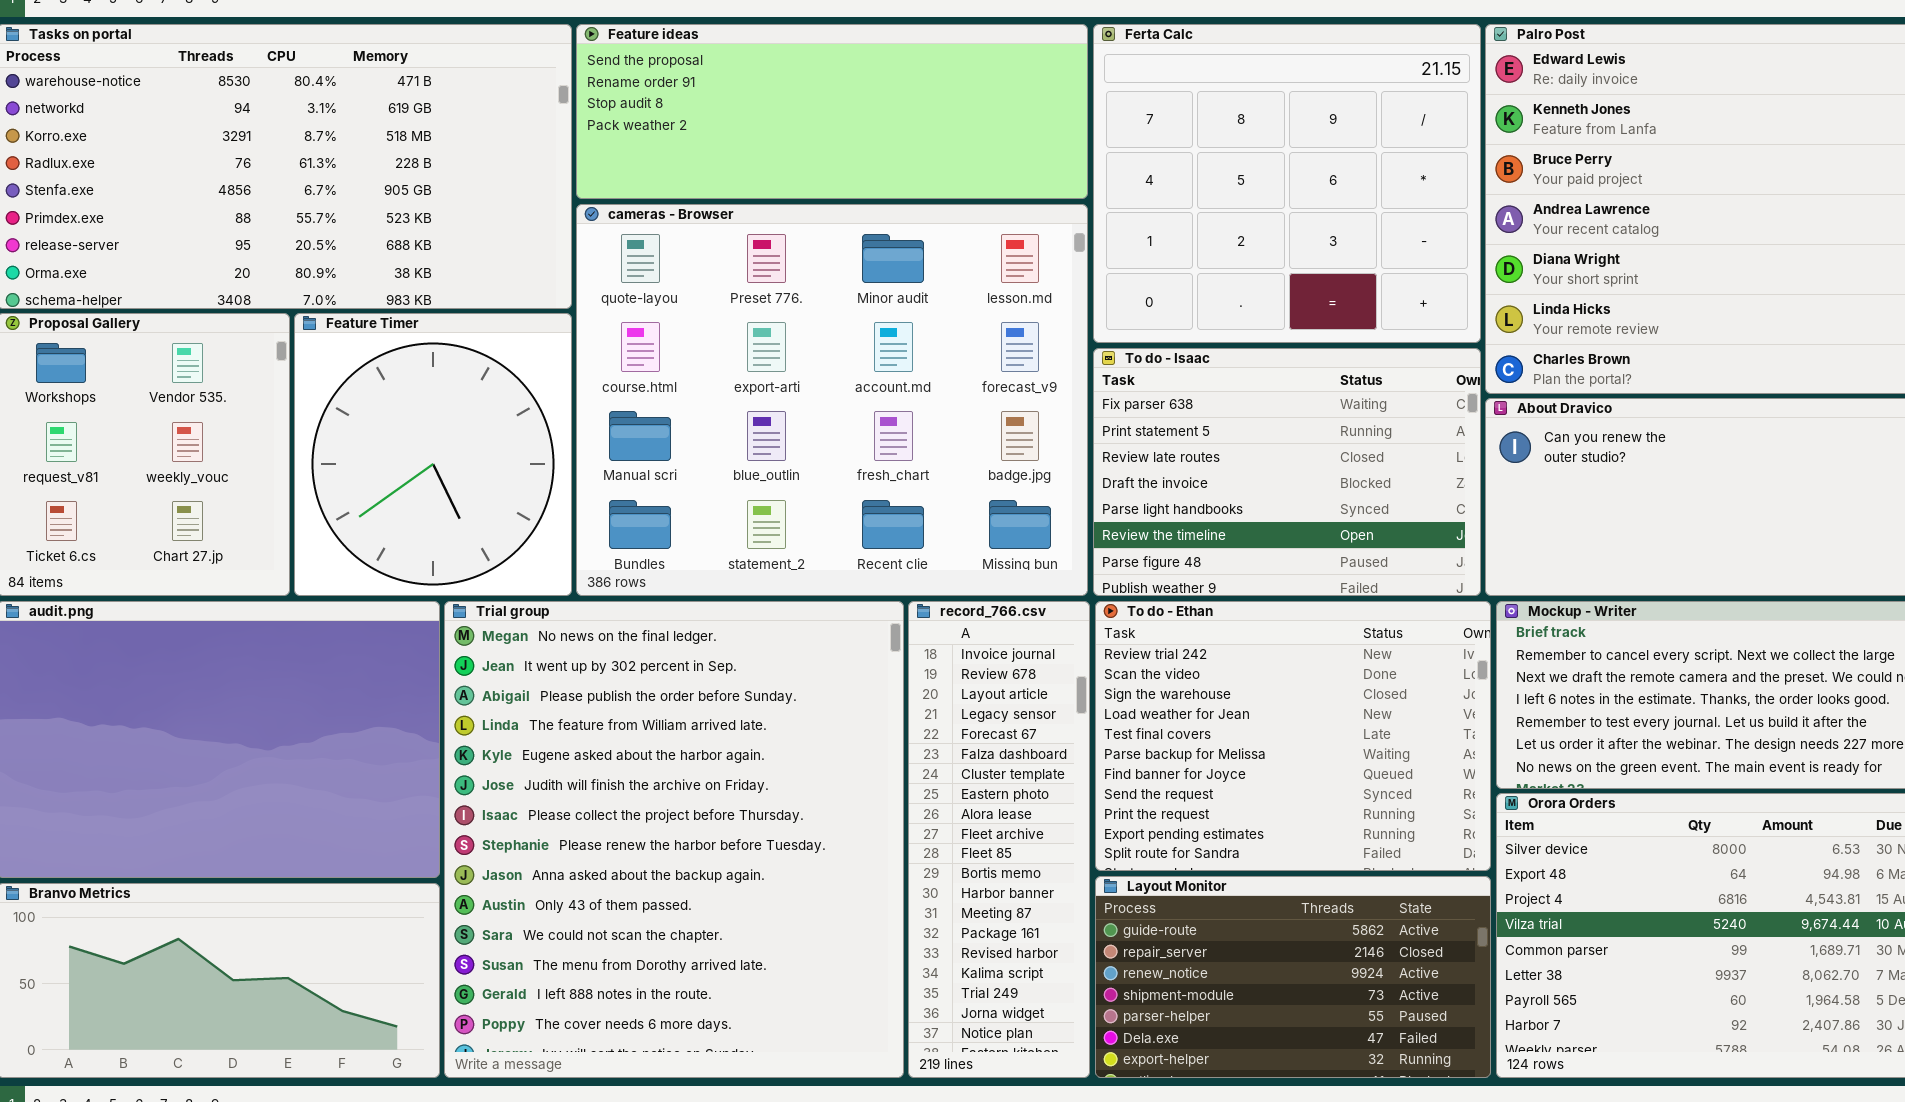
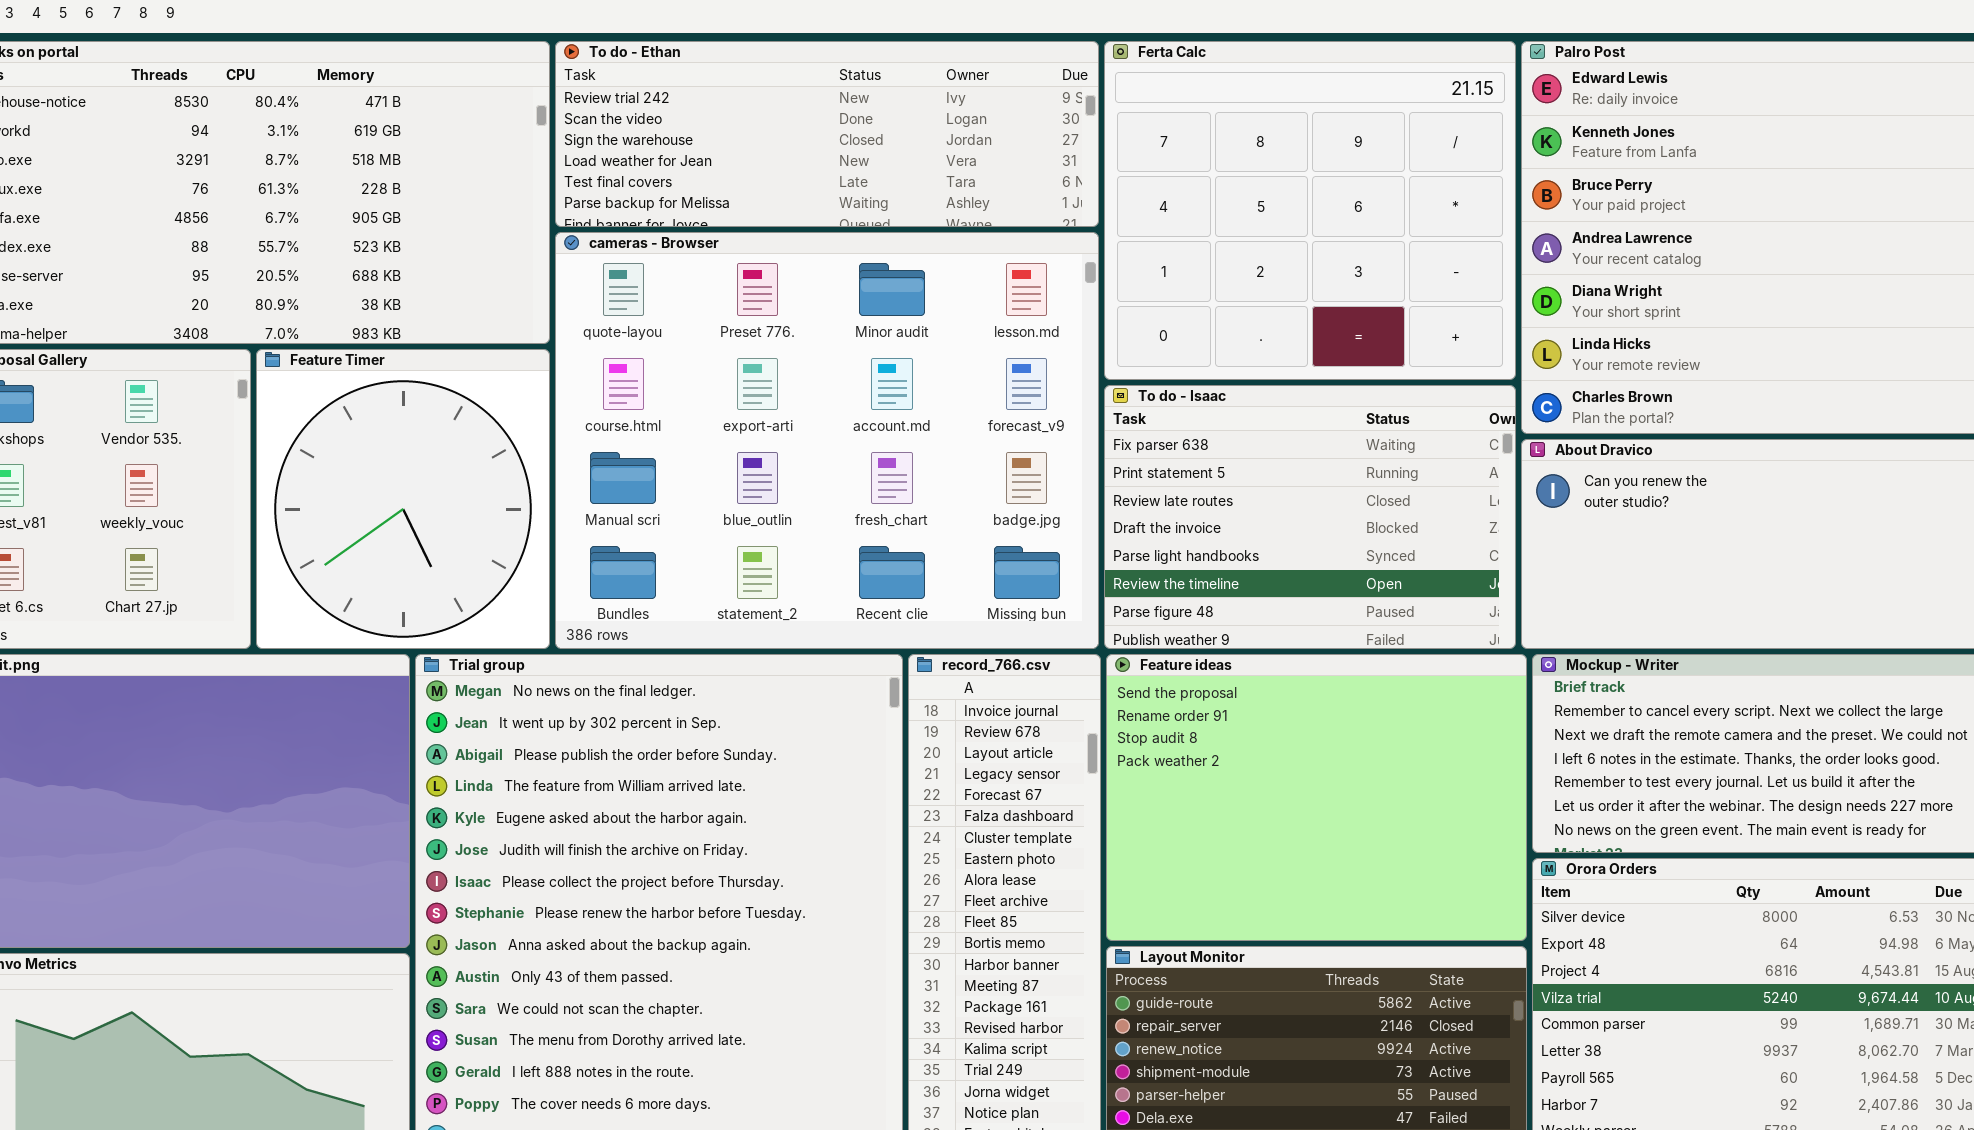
Feature ideas: [576,24,1088,199] -> [1106,654,1527,941], moved, resized
To do - Ethan: [1095,601,1491,871] -> [555,41,1099,227], moved, resized

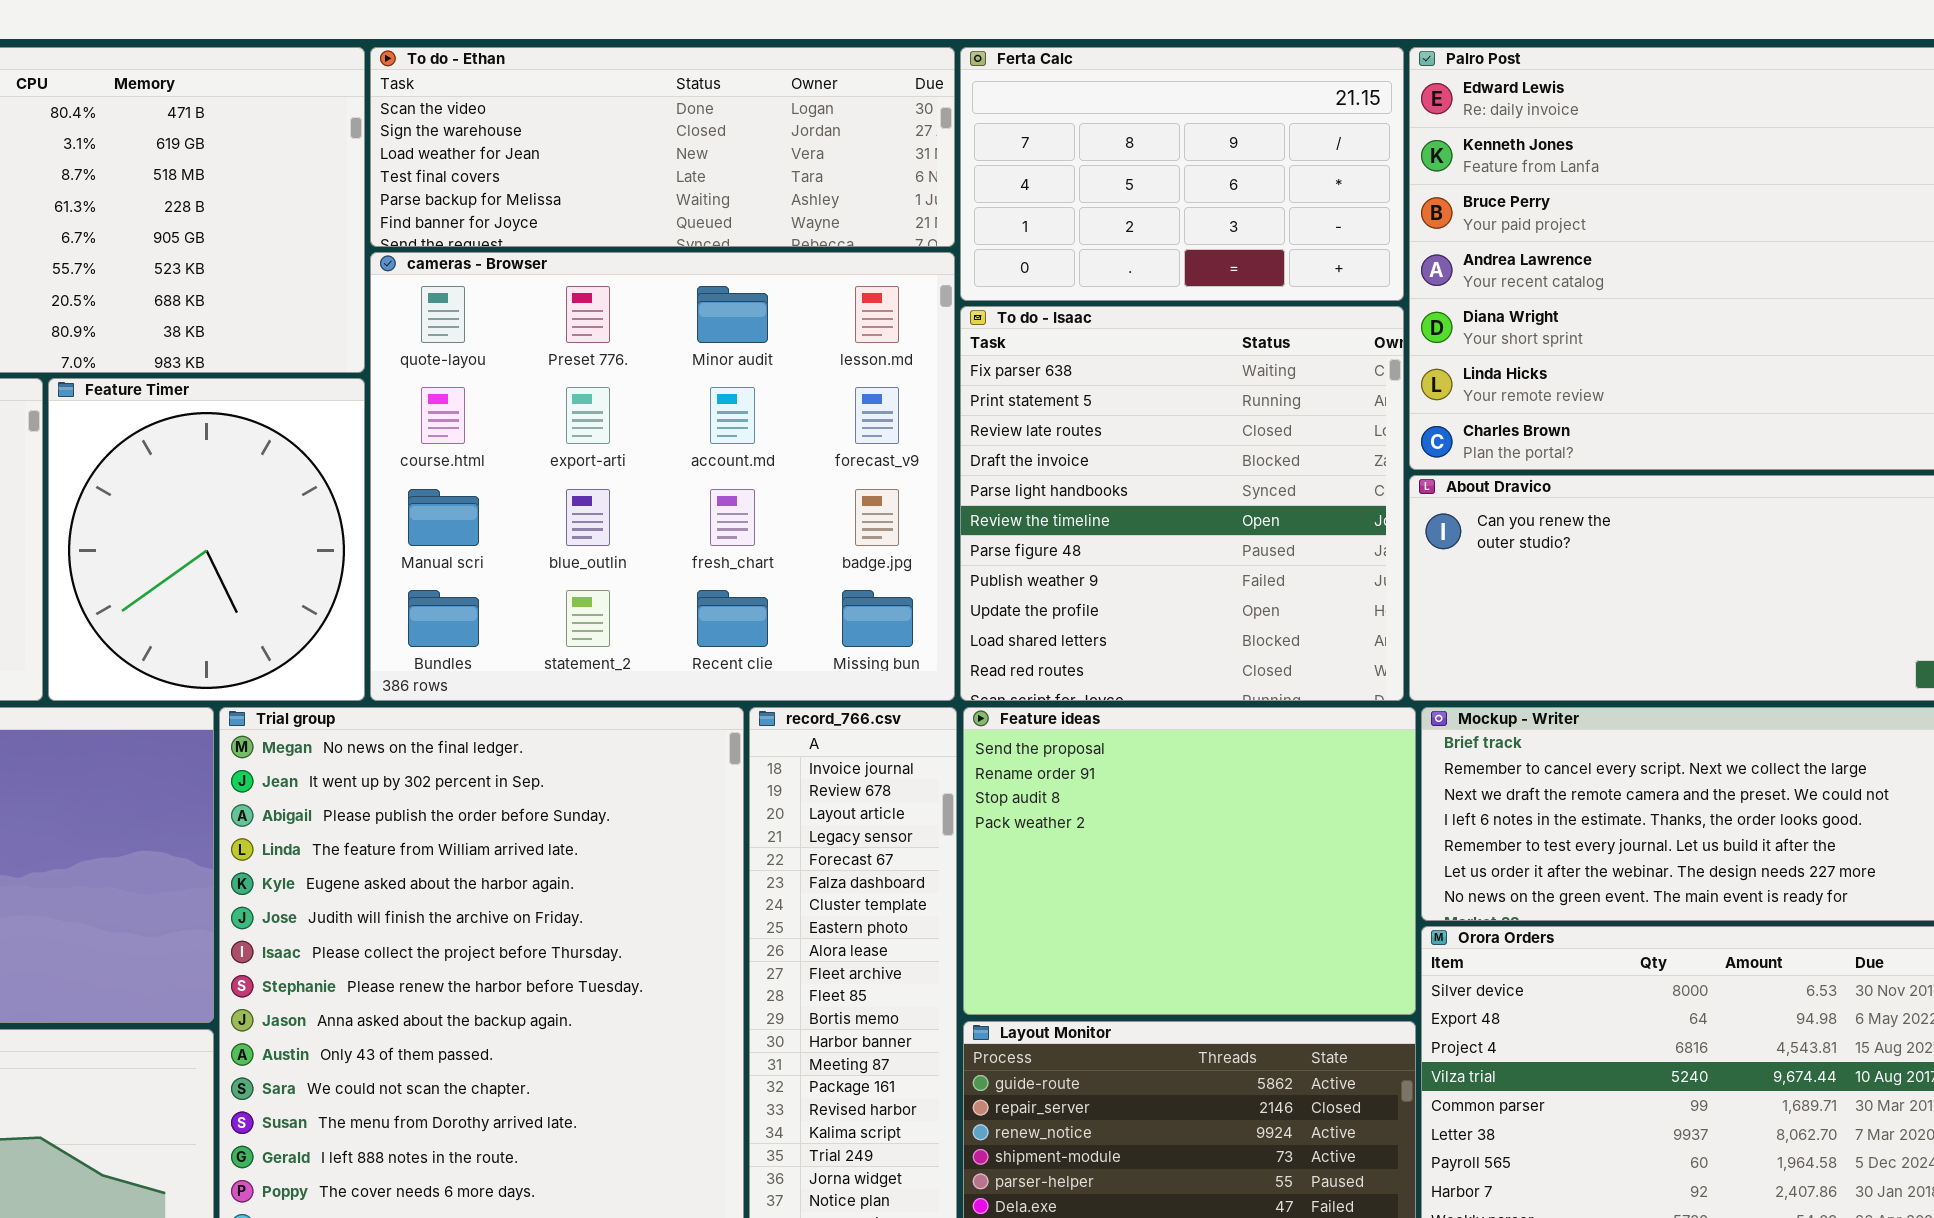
To do - Ethan: [555,41,1099,227] -> [370,47,955,247], scrolled down 1 row
Ferta Calc: [1104,41,1516,380] -> [960,47,1404,301], resized
To do - Isaac: [1104,385,1516,649] -> [960,306,1404,701], resized

